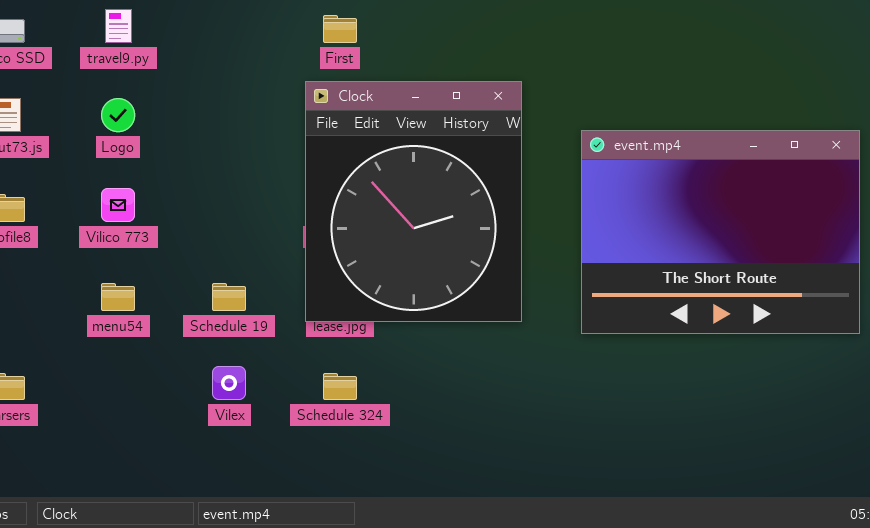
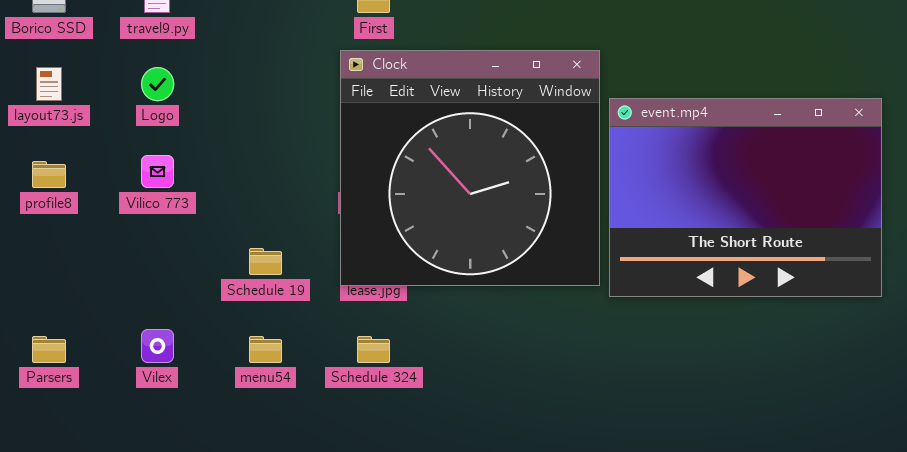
Clock: [305,81,522,322] -> [340,50,600,286], resized
menu54: [101,283,135,311] -> [249,336,282,363], moved
Vilex: [212,366,246,400] -> [141,329,174,363], moved

